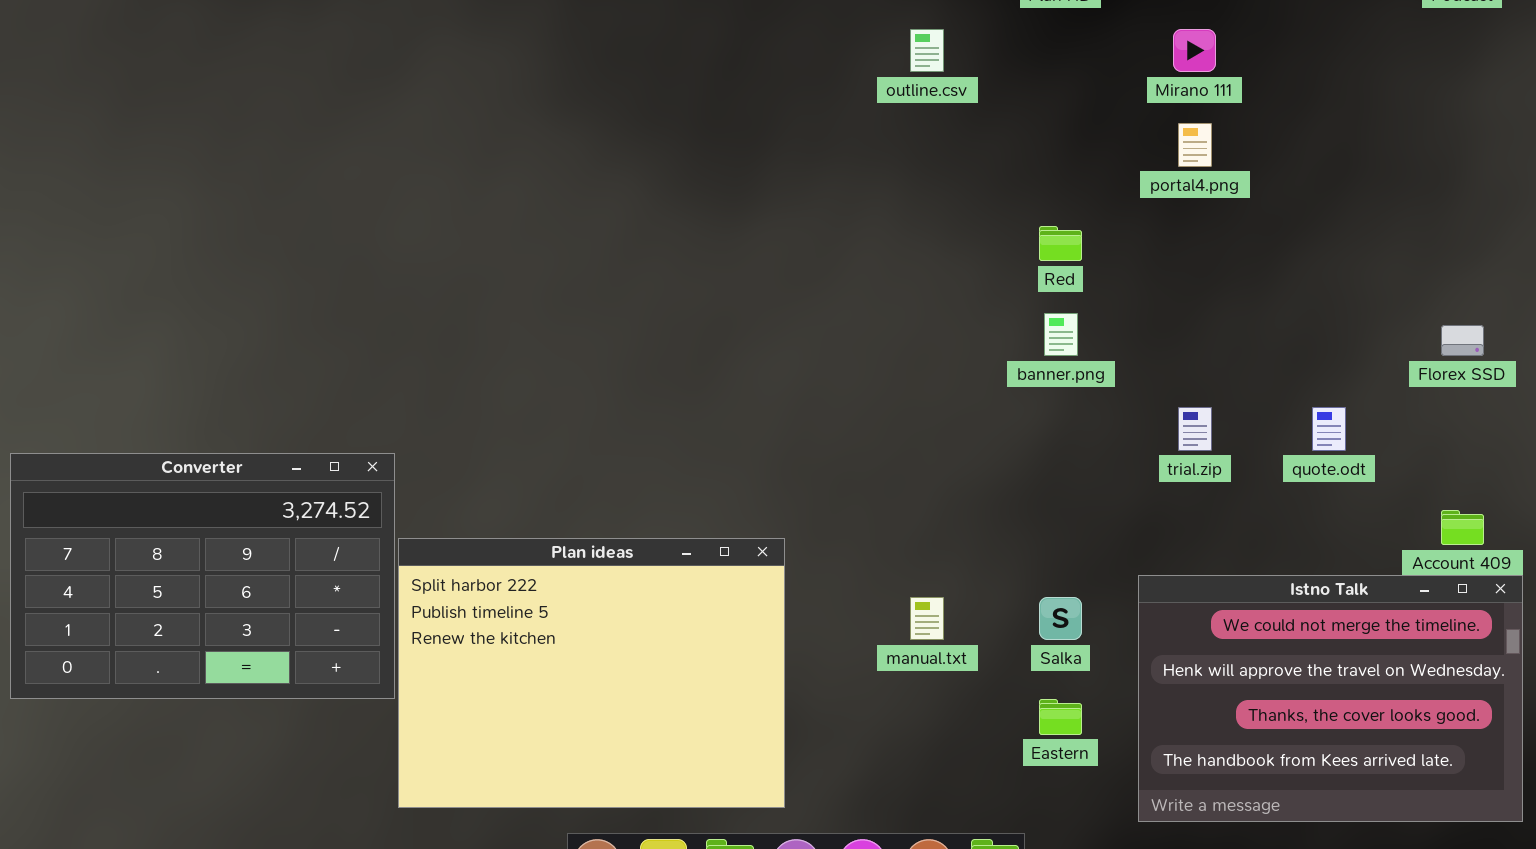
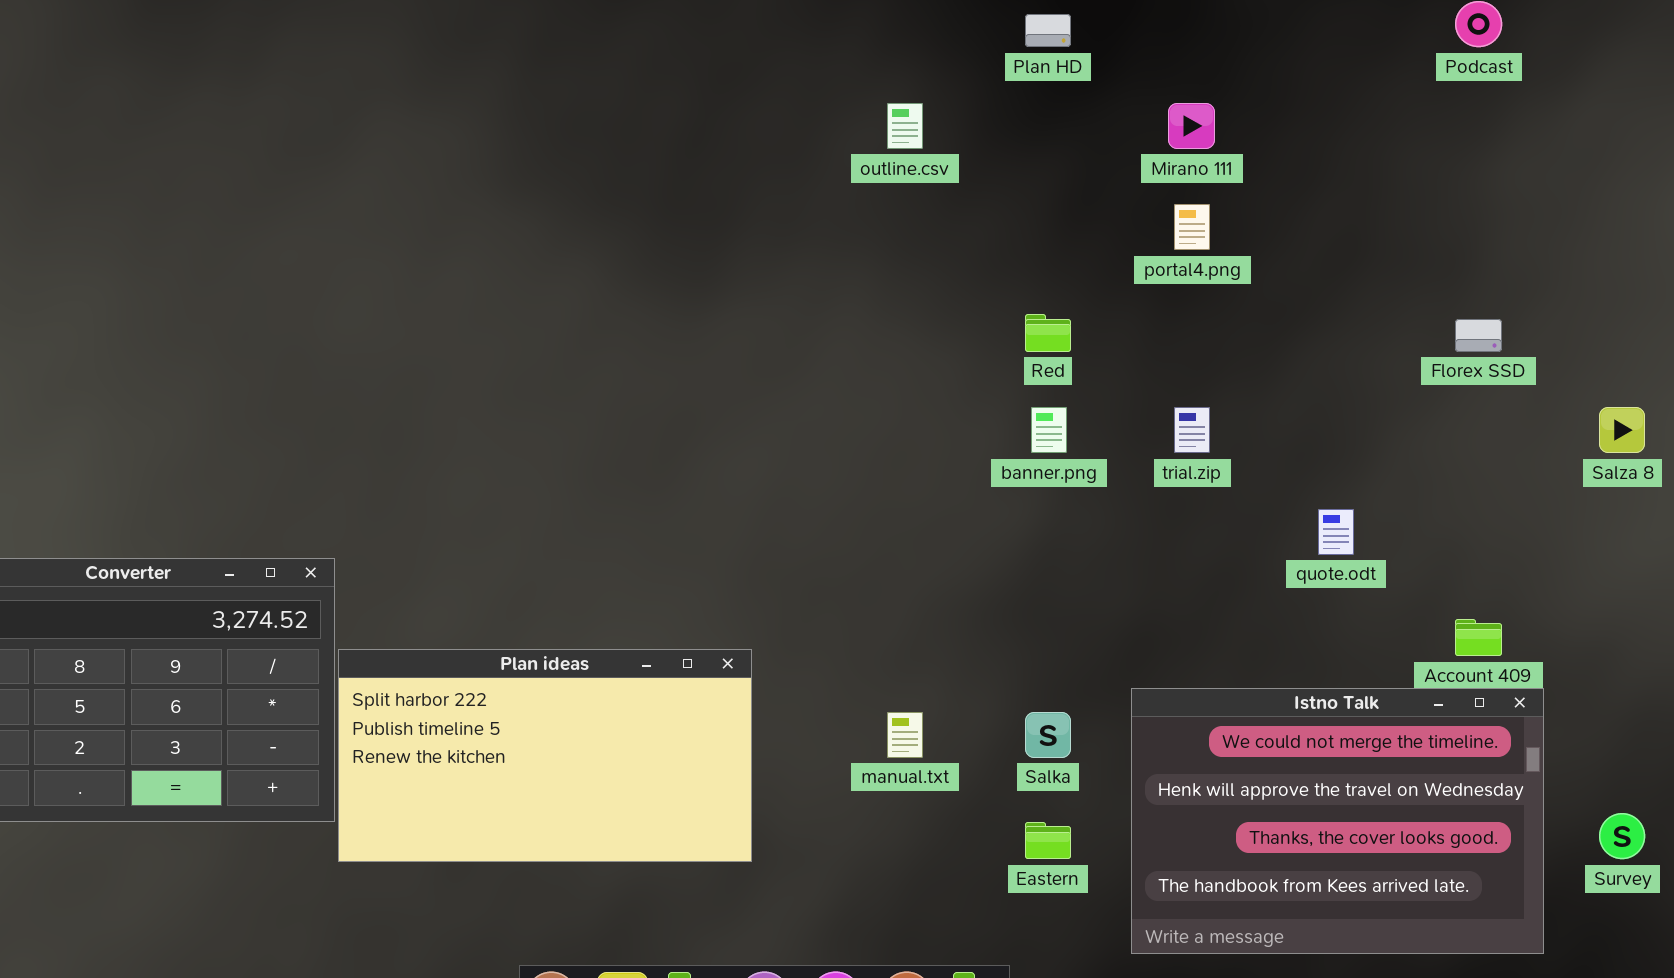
Florex SSD: [1441,325,1484,356] -> [1455,319,1502,352], moved
trial.zip: [1178,407,1212,451] -> [1174,407,1210,453], moved
Plan ideas: [398,538,785,808] -> [338,649,752,862], resized

